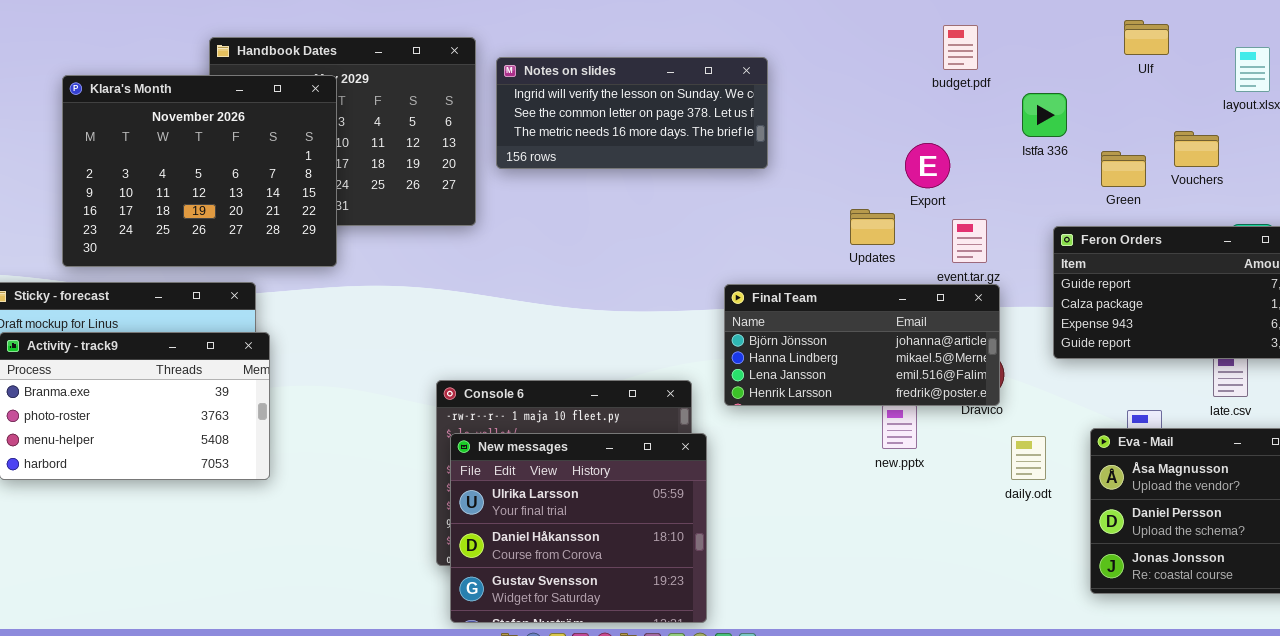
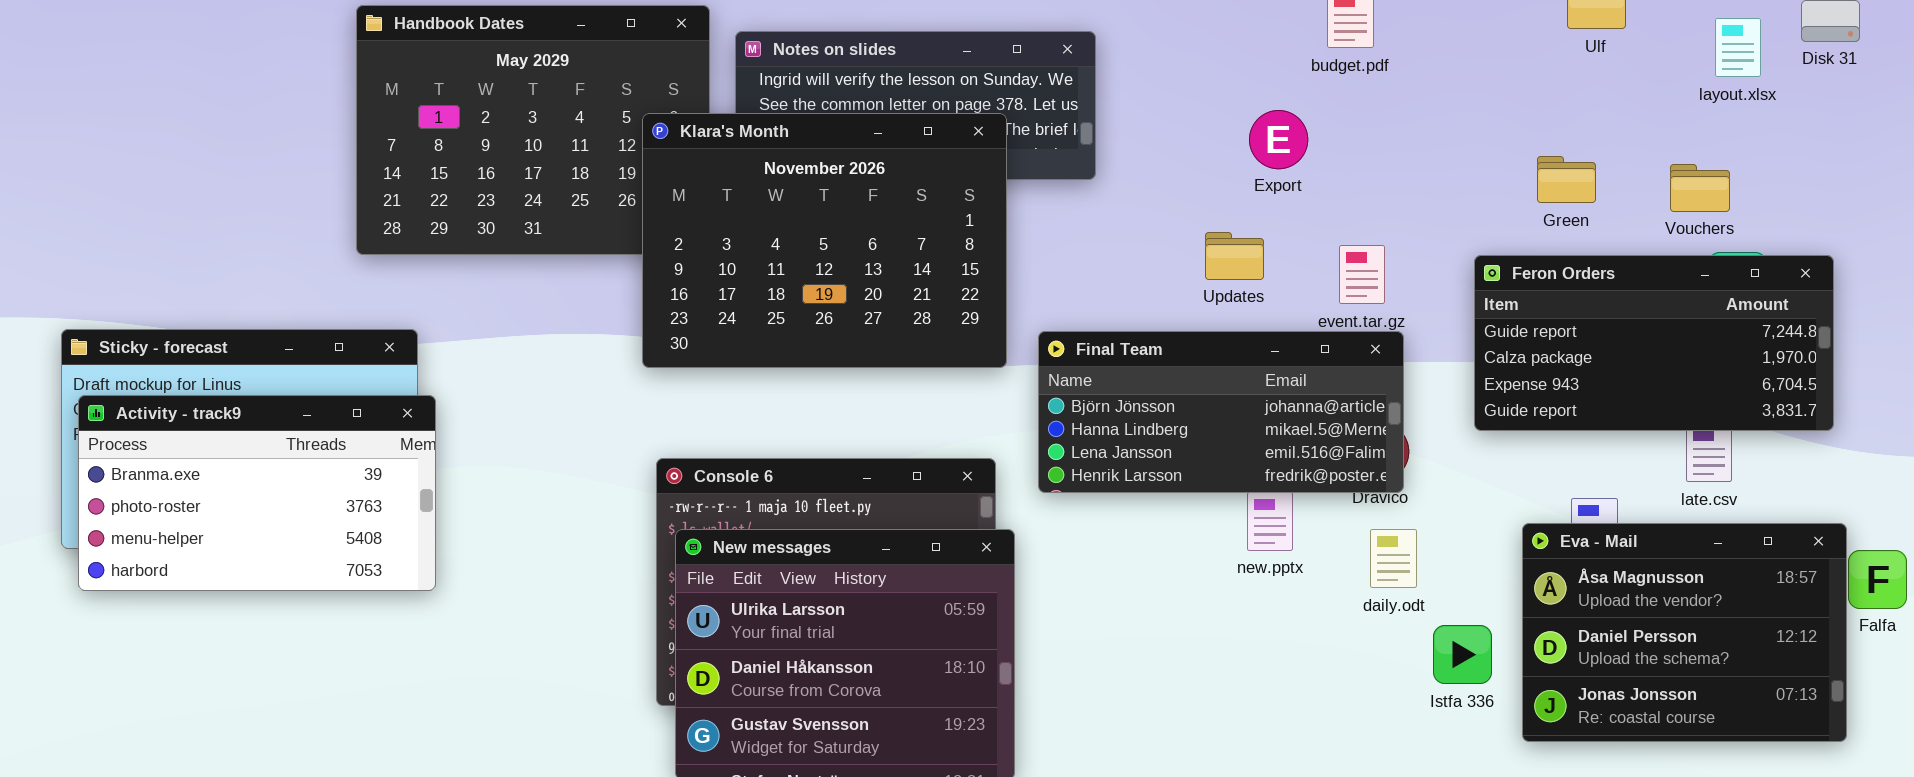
Klara's Month: [62,75,337,267] -> [642,113,1007,368], moved
Istfa 336: [1022,93,1067,137] -> [1433,625,1492,684], moved
Vouchers: [1174,131,1219,167] -> [1670,164,1730,212], moved
Export: [905,143,950,188] -> [1249,110,1308,169], moved
daily.odt: [1011,436,1046,480] -> [1370,529,1417,588], moved

